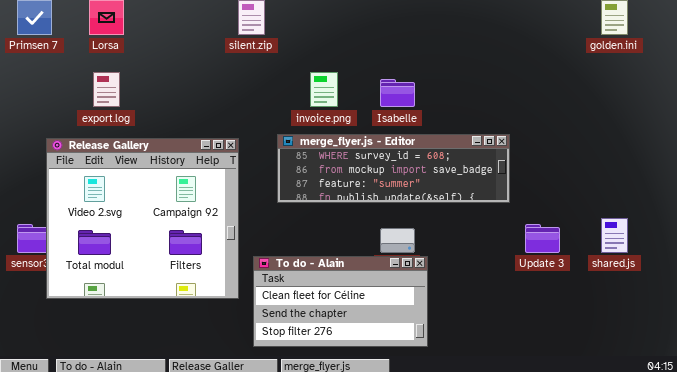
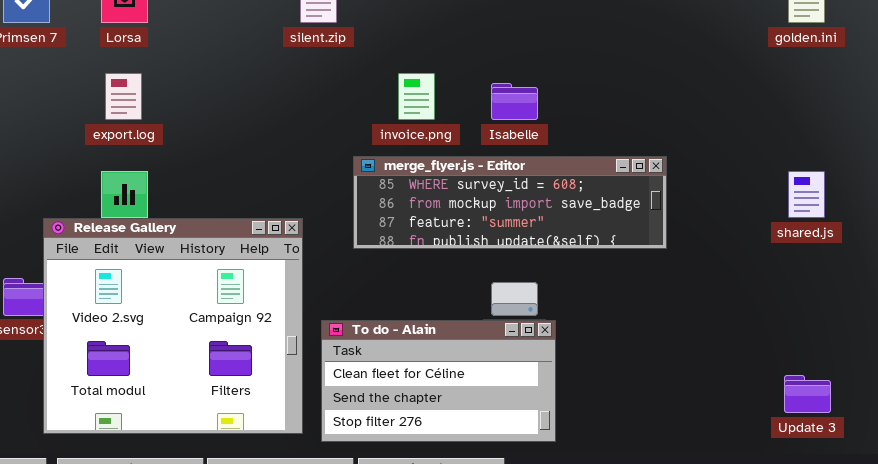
Release Gallery: [46,138,239,299] -> [43,218,303,434], moved
shared.js: [601,218,628,253] -> [788,171,825,218], moved
Update 3: [525,224,560,253] -> [784,375,831,413], moved

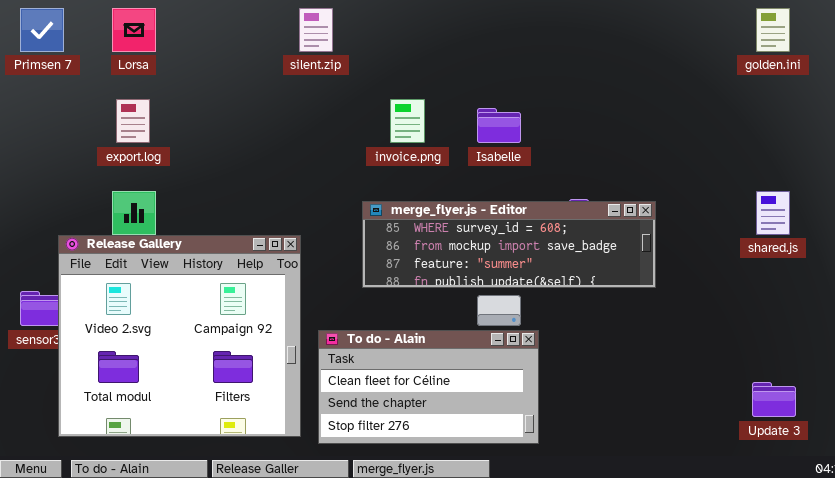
merge_flyer.js - Editor: [353,156,667,249] -> [362,201,656,288], moved

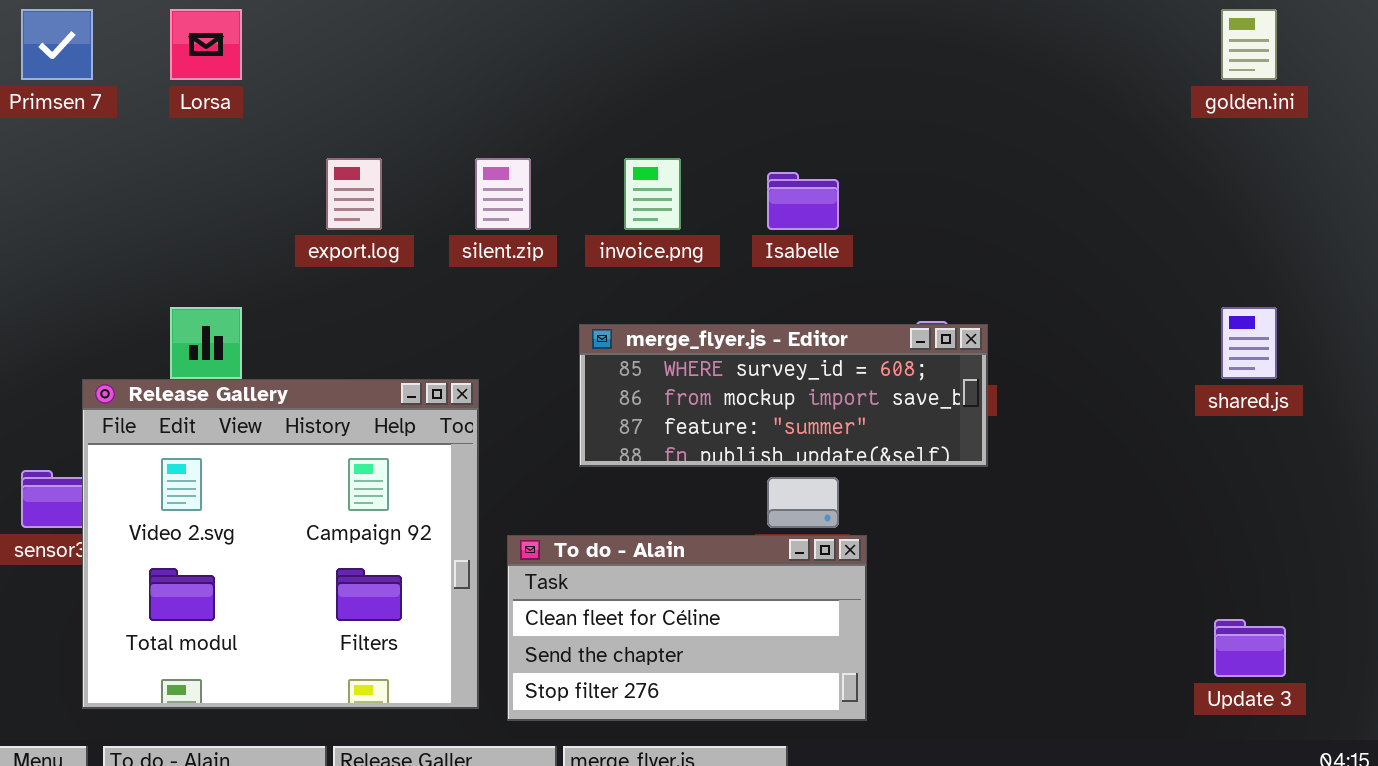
silent.zip: [299,8,333,52] -> [475,158,531,230], moved
export.log: [116,99,150,143] -> [326,158,382,230], moved
merge_flyer.js - Editor: [362,201,656,288] -> [579,324,988,467], resized

